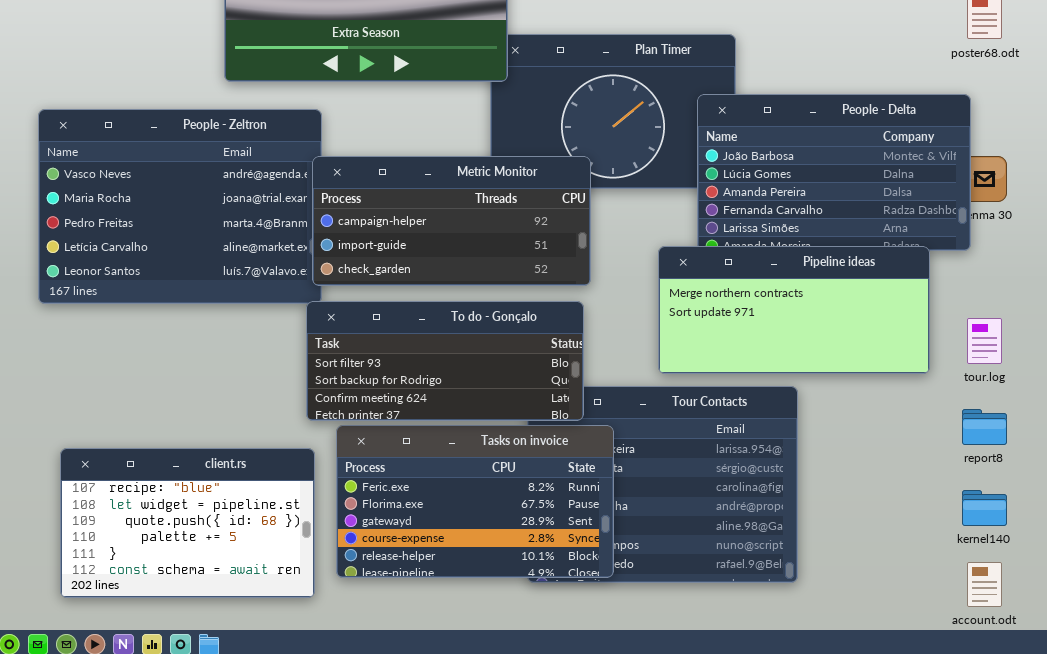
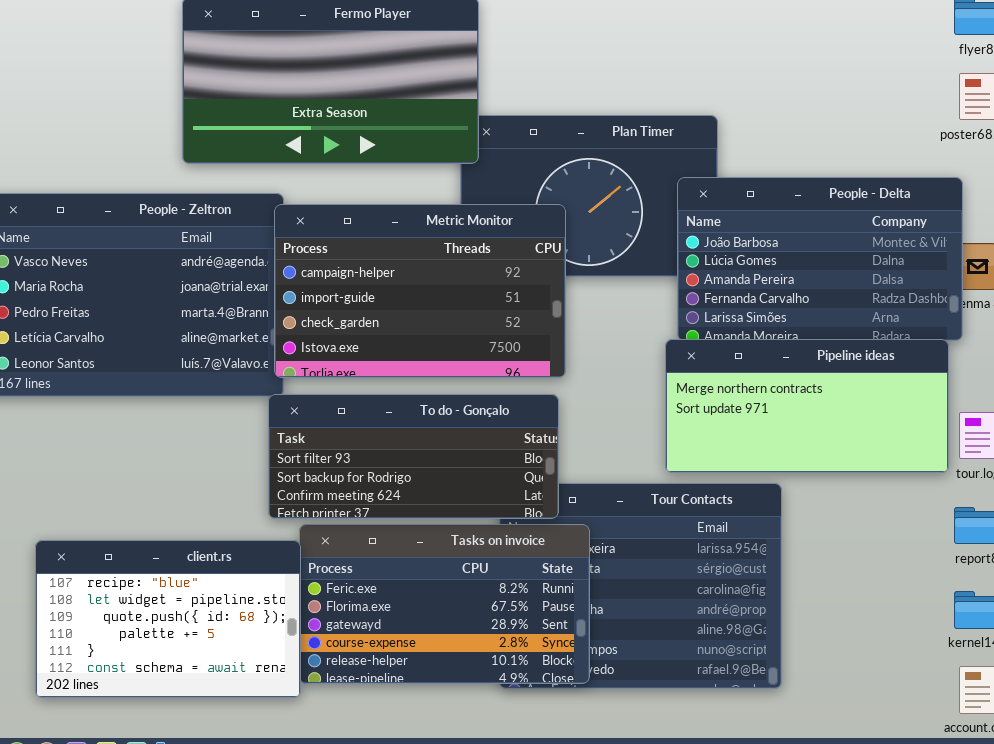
Metric Monitor: [312,156,591,286] -> [274,204,566,378], resized
Pipeline ideas: [658,246,930,374] -> [665,339,949,473], moved
client.rs: [60,448,315,598] -> [35,540,301,698], moved

